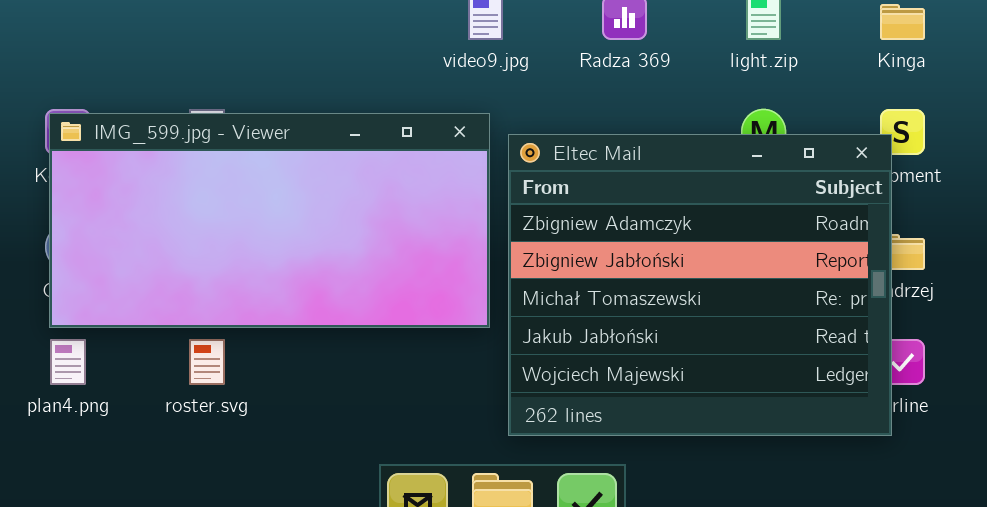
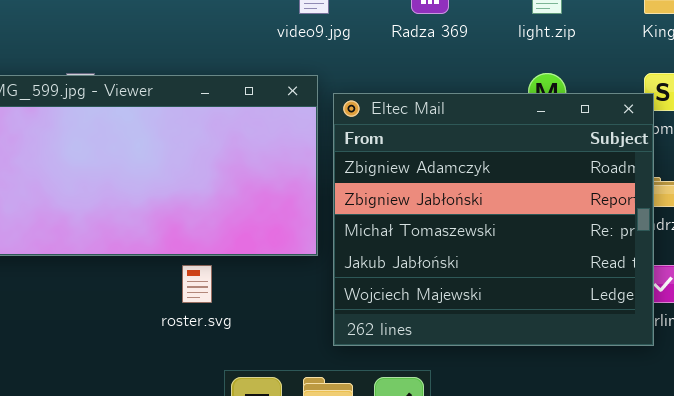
roster.svg: [189,339,225,385] -> [182,265,212,303], moved

